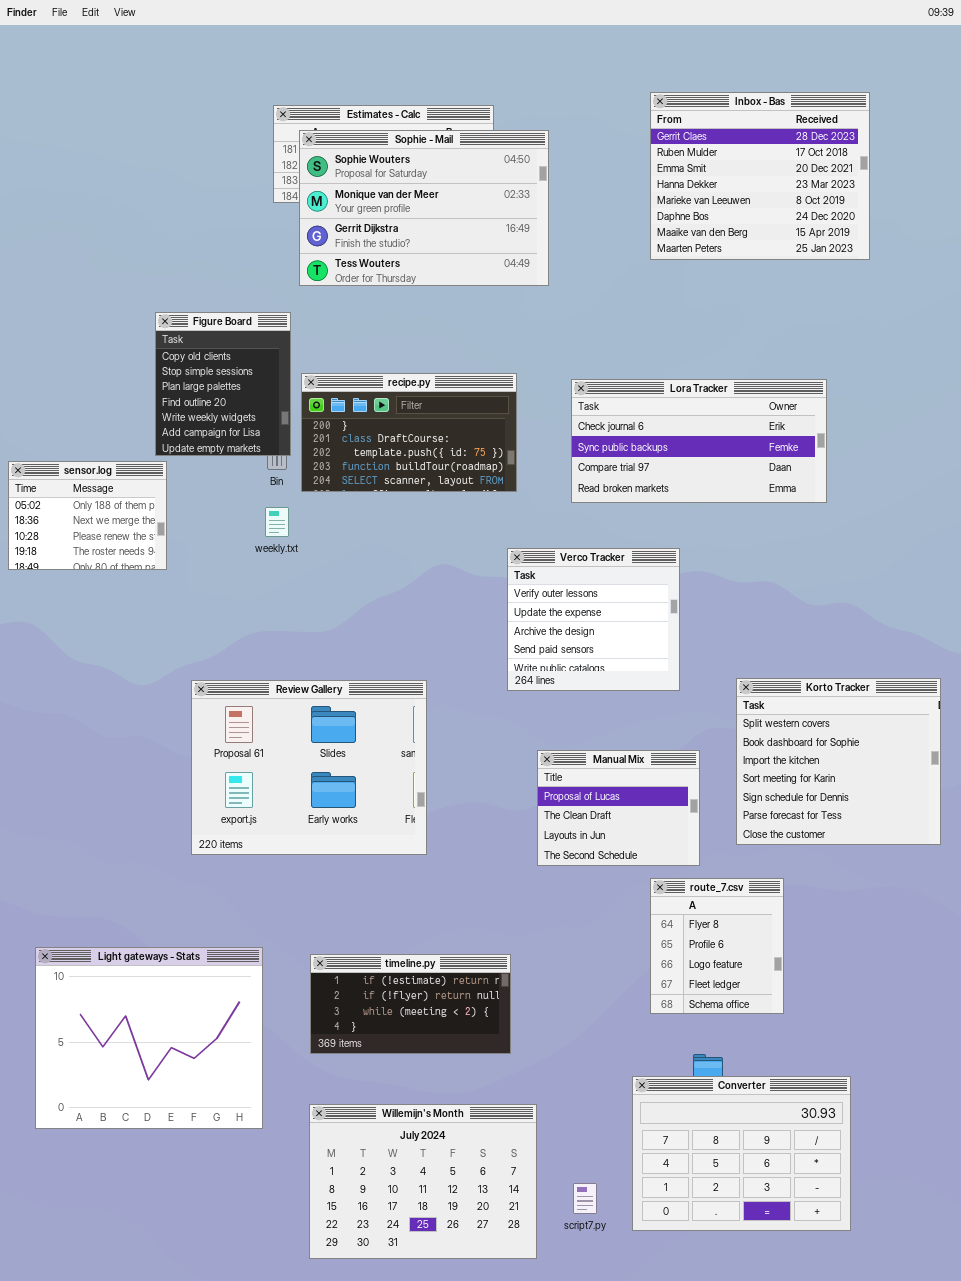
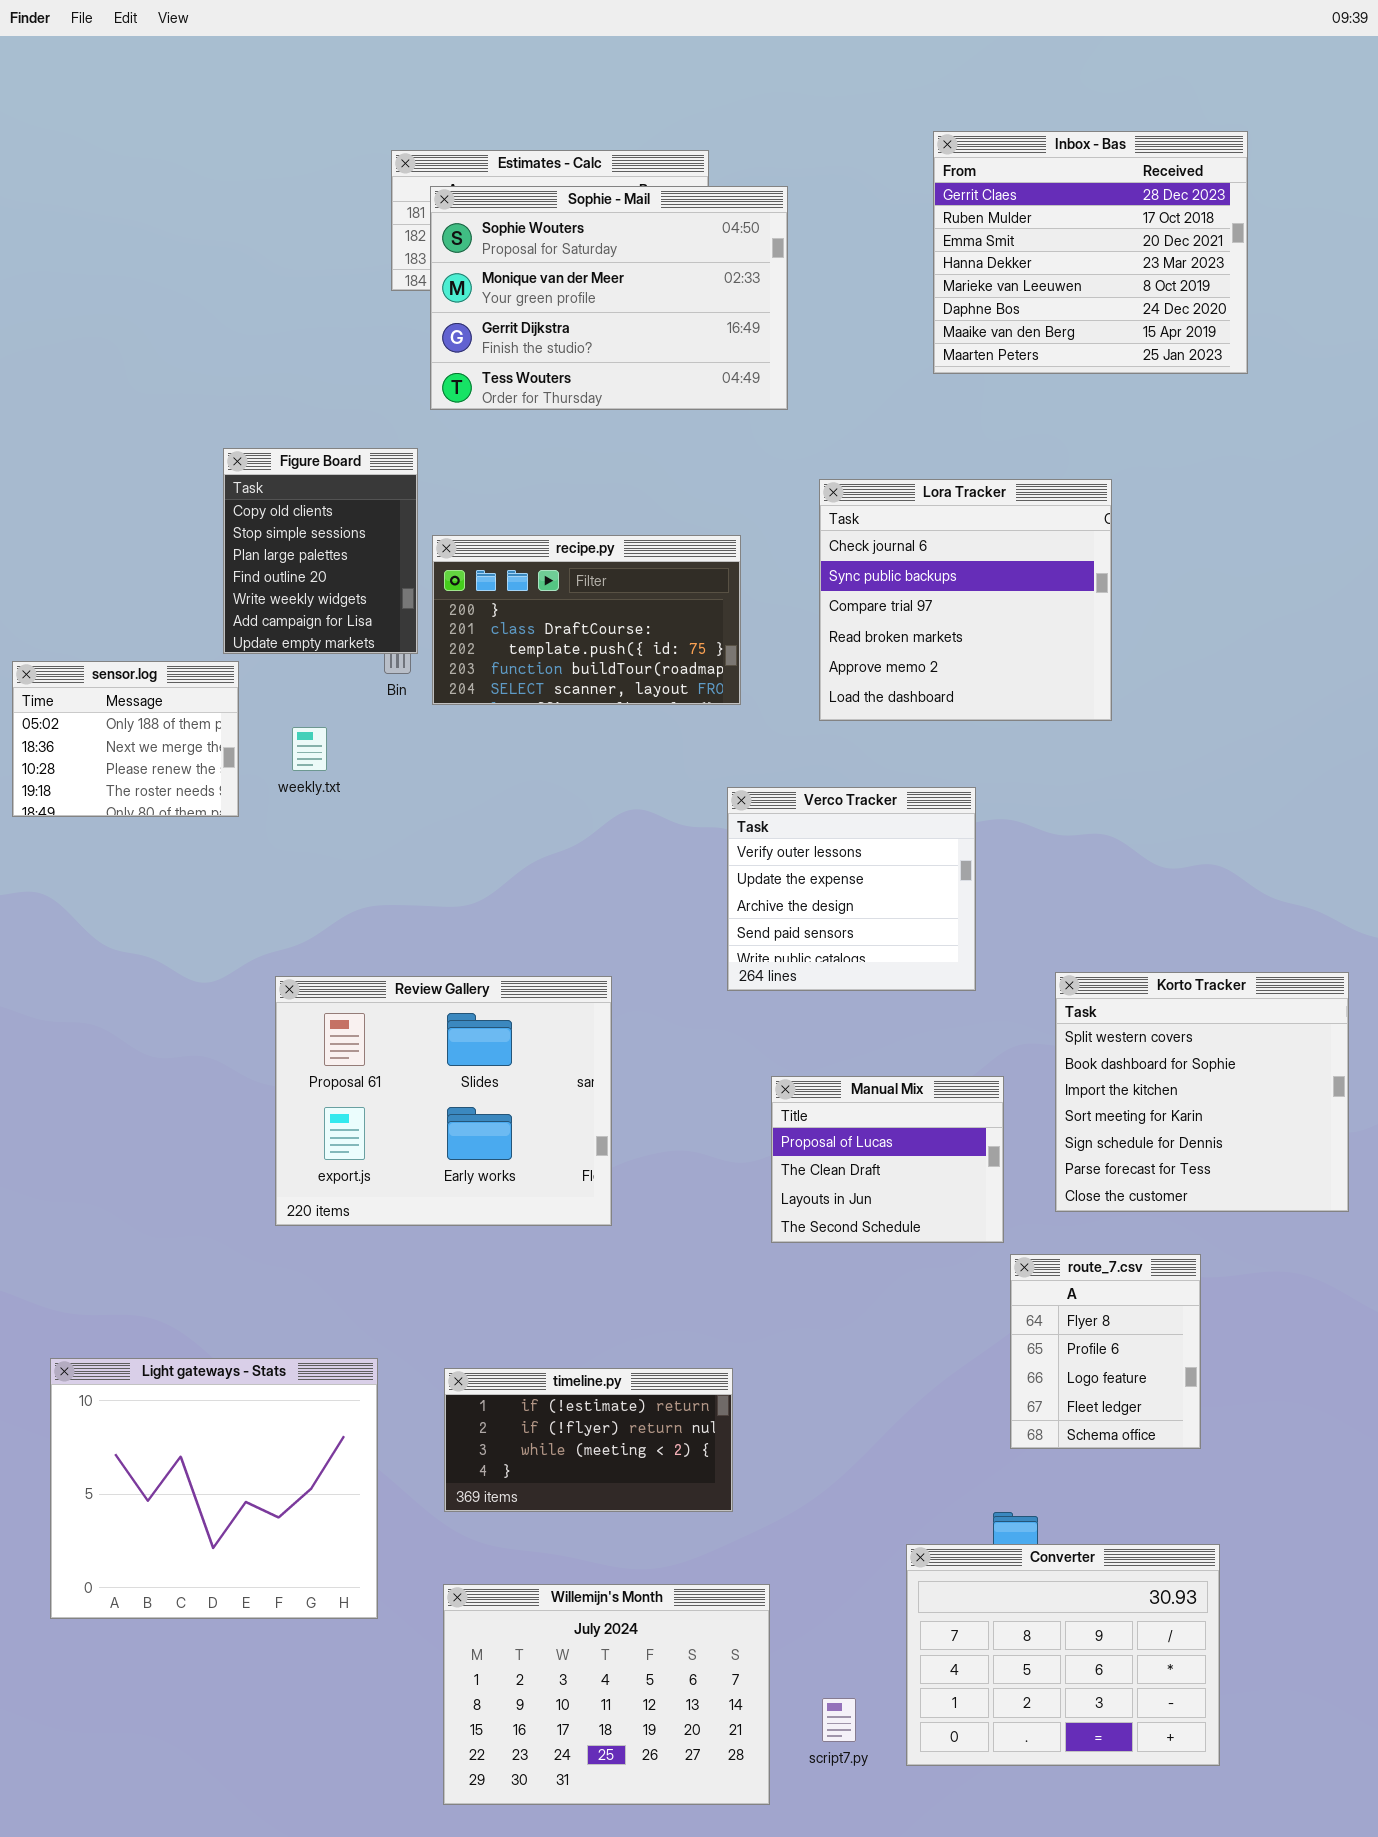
Lora Tracker: [571,379,827,503] -> [819,479,1112,721], resized
weekly.txt: [265,507,289,537] -> [292,727,327,771], moved
route_7.csv: [650,878,784,1014] -> [1010,1254,1201,1449], moved

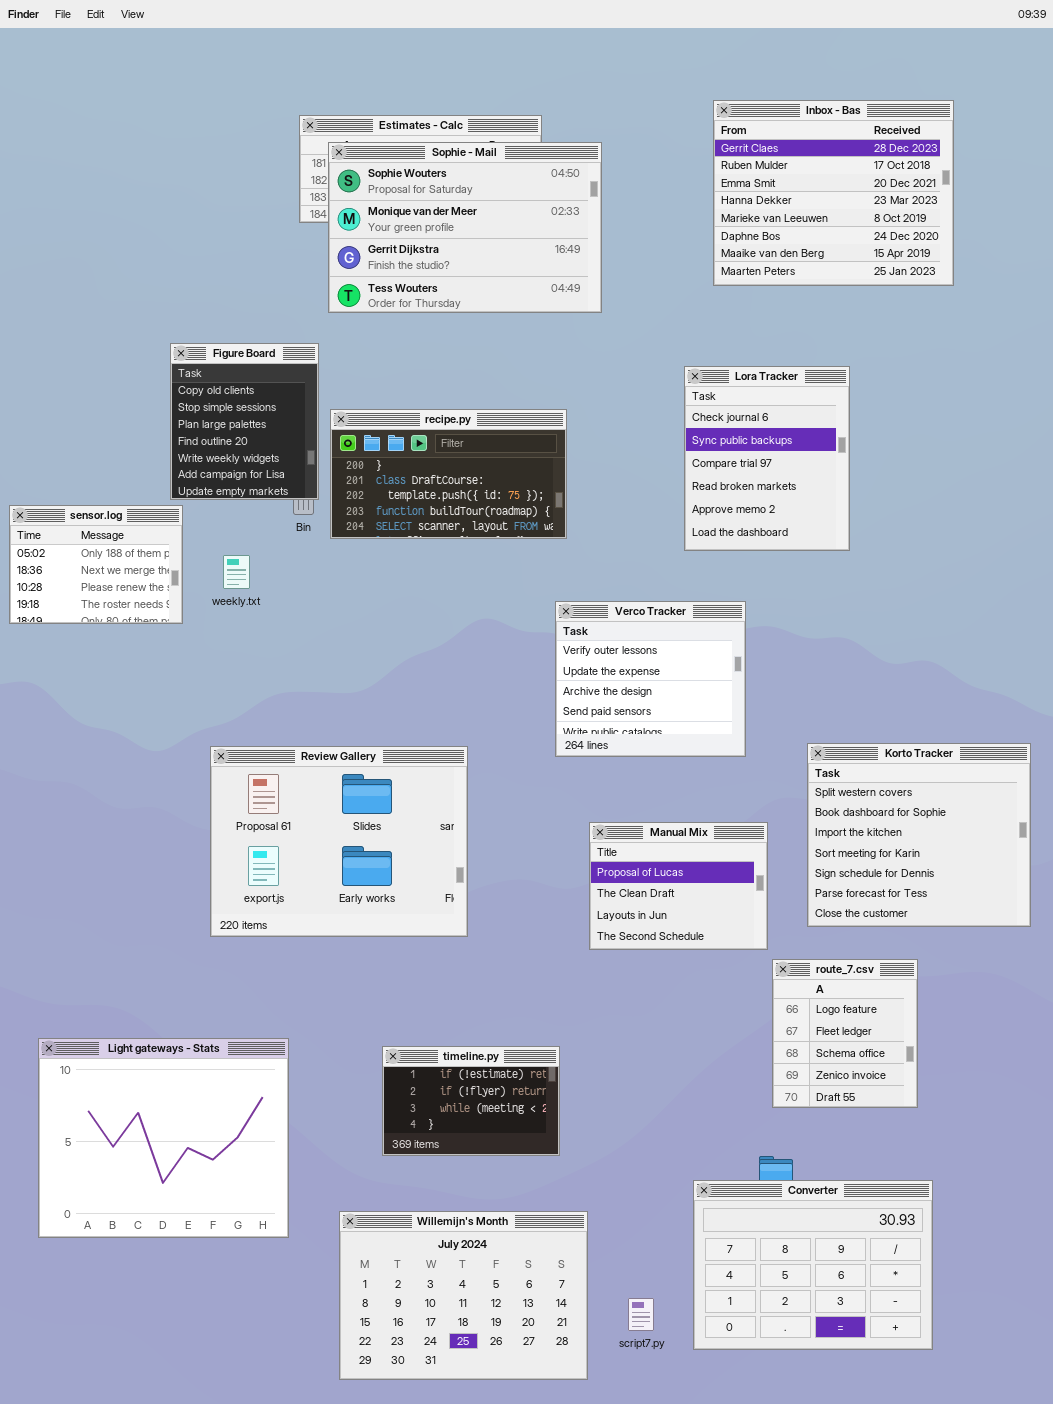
Lora Tracker: [819,479,1112,721] -> [684,366,850,551], resized
route_7.csv: [1010,1254,1201,1449] -> [772,959,918,1108], scrolled down 2 rows
timeline.py: [444,1368,733,1512] -> [382,1046,560,1156], resized

